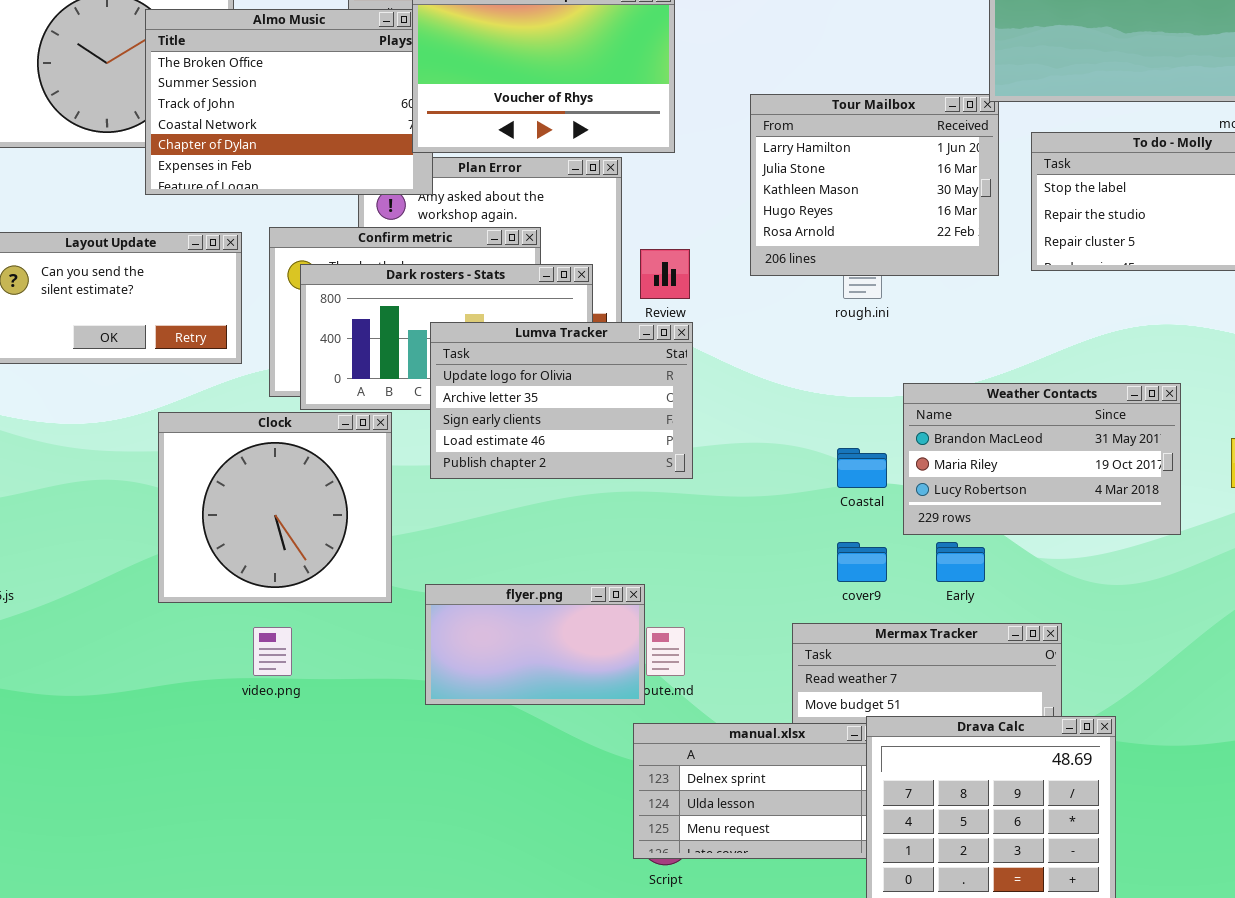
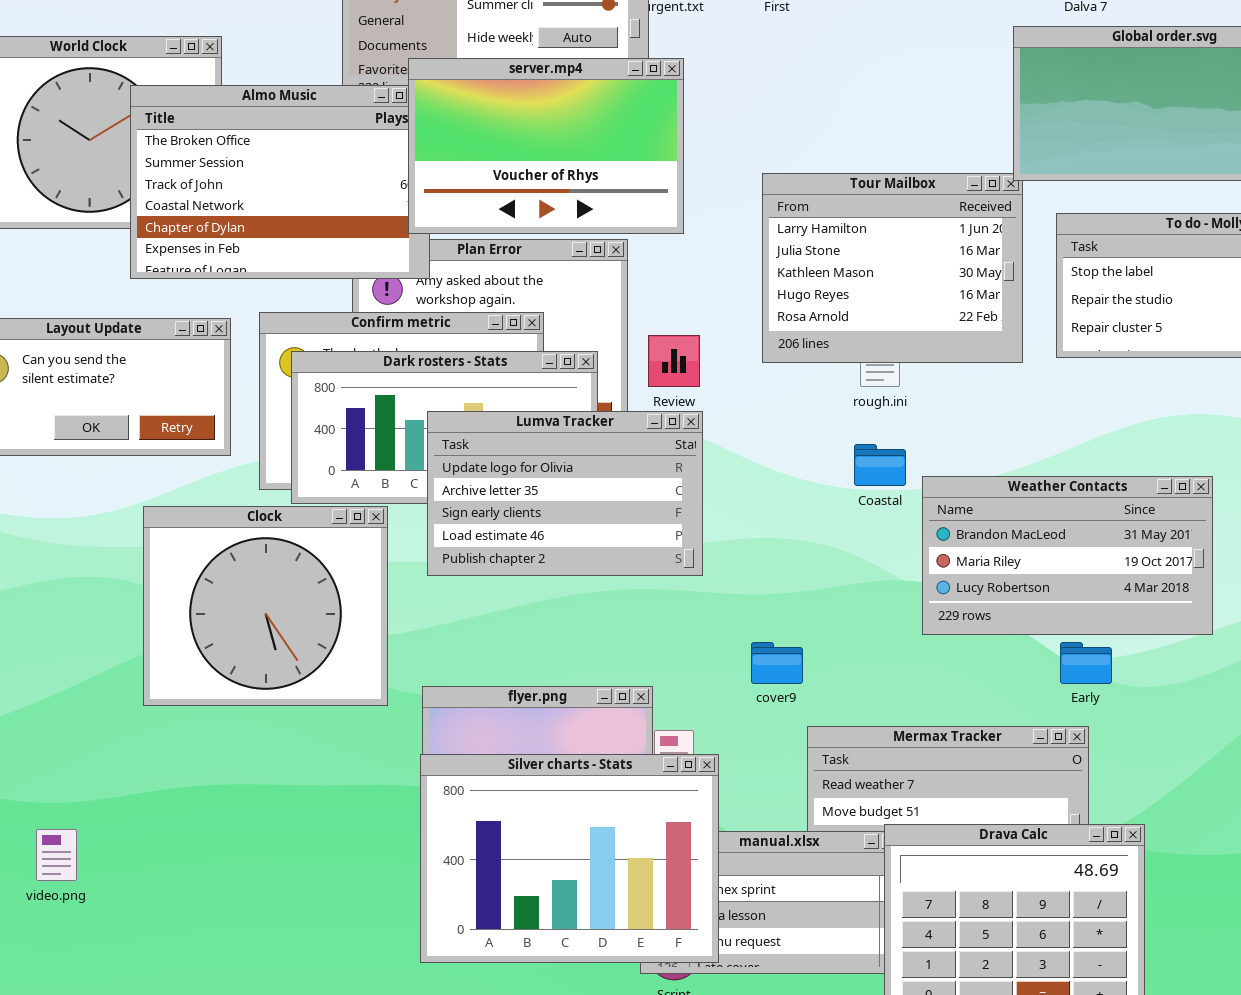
Coastal: [837,448,887,488] -> [854,444,906,486], moved
cover9: [837,542,887,582] -> [751,642,803,684], moved
Early: [936,542,985,582] -> [1060,642,1112,684], moved
video.png: [253,627,292,676] -> [36,829,77,881], moved
Silver charts - Stats: none -> [420,754,719,963], opened

